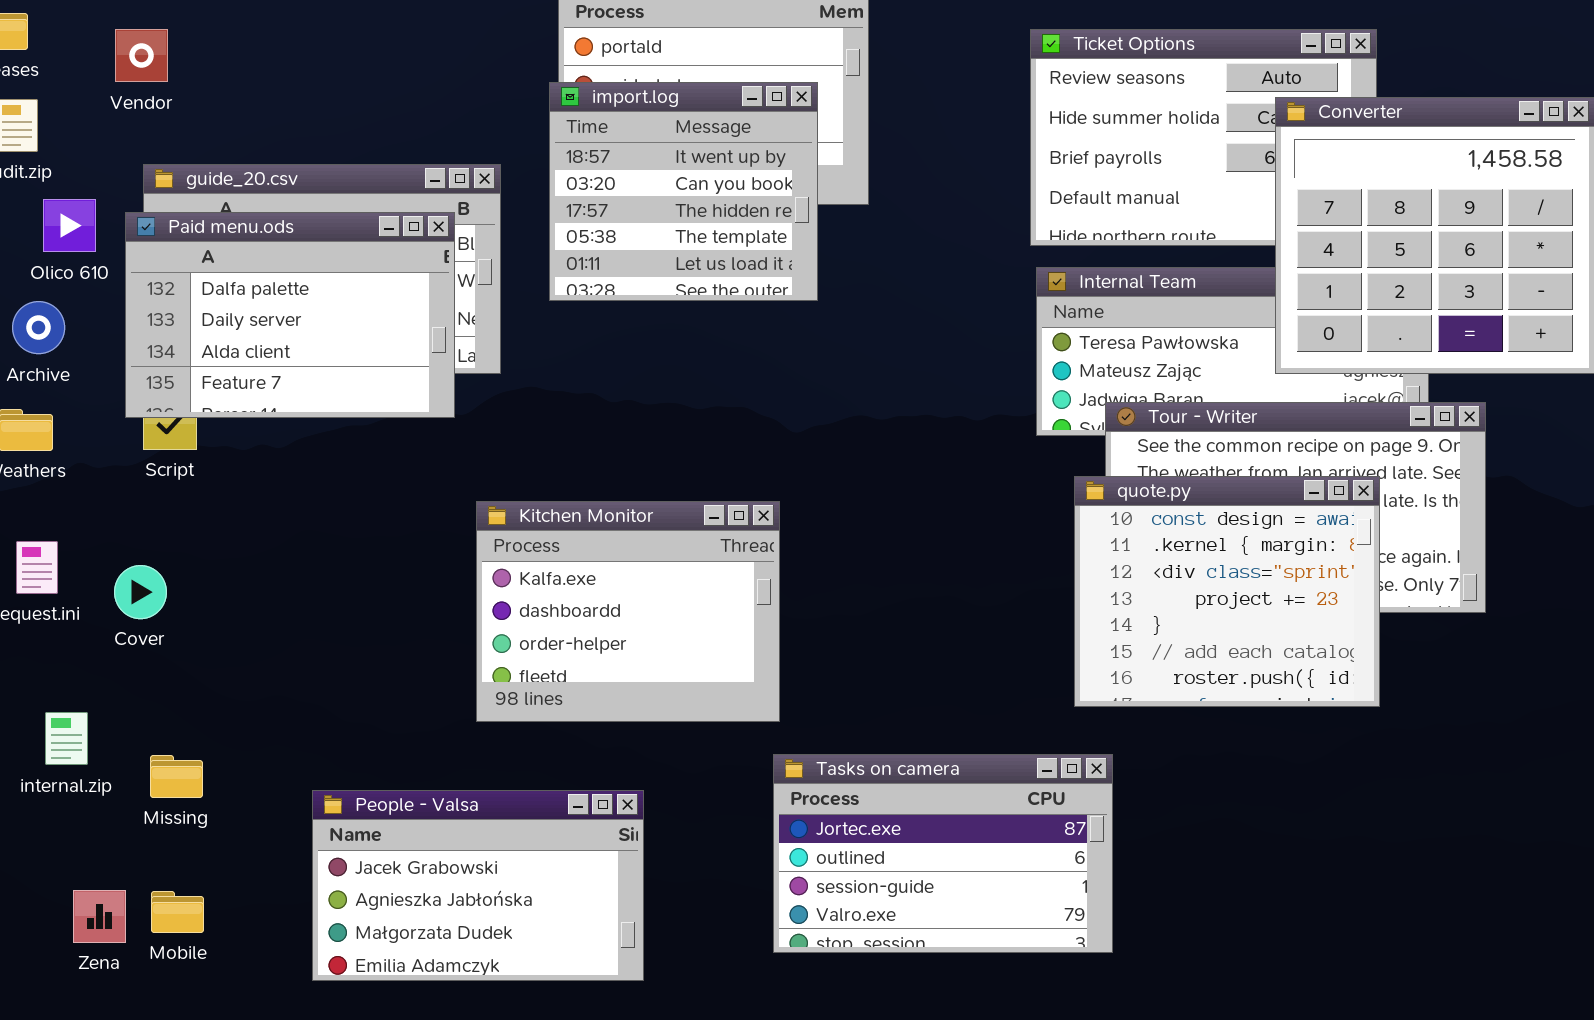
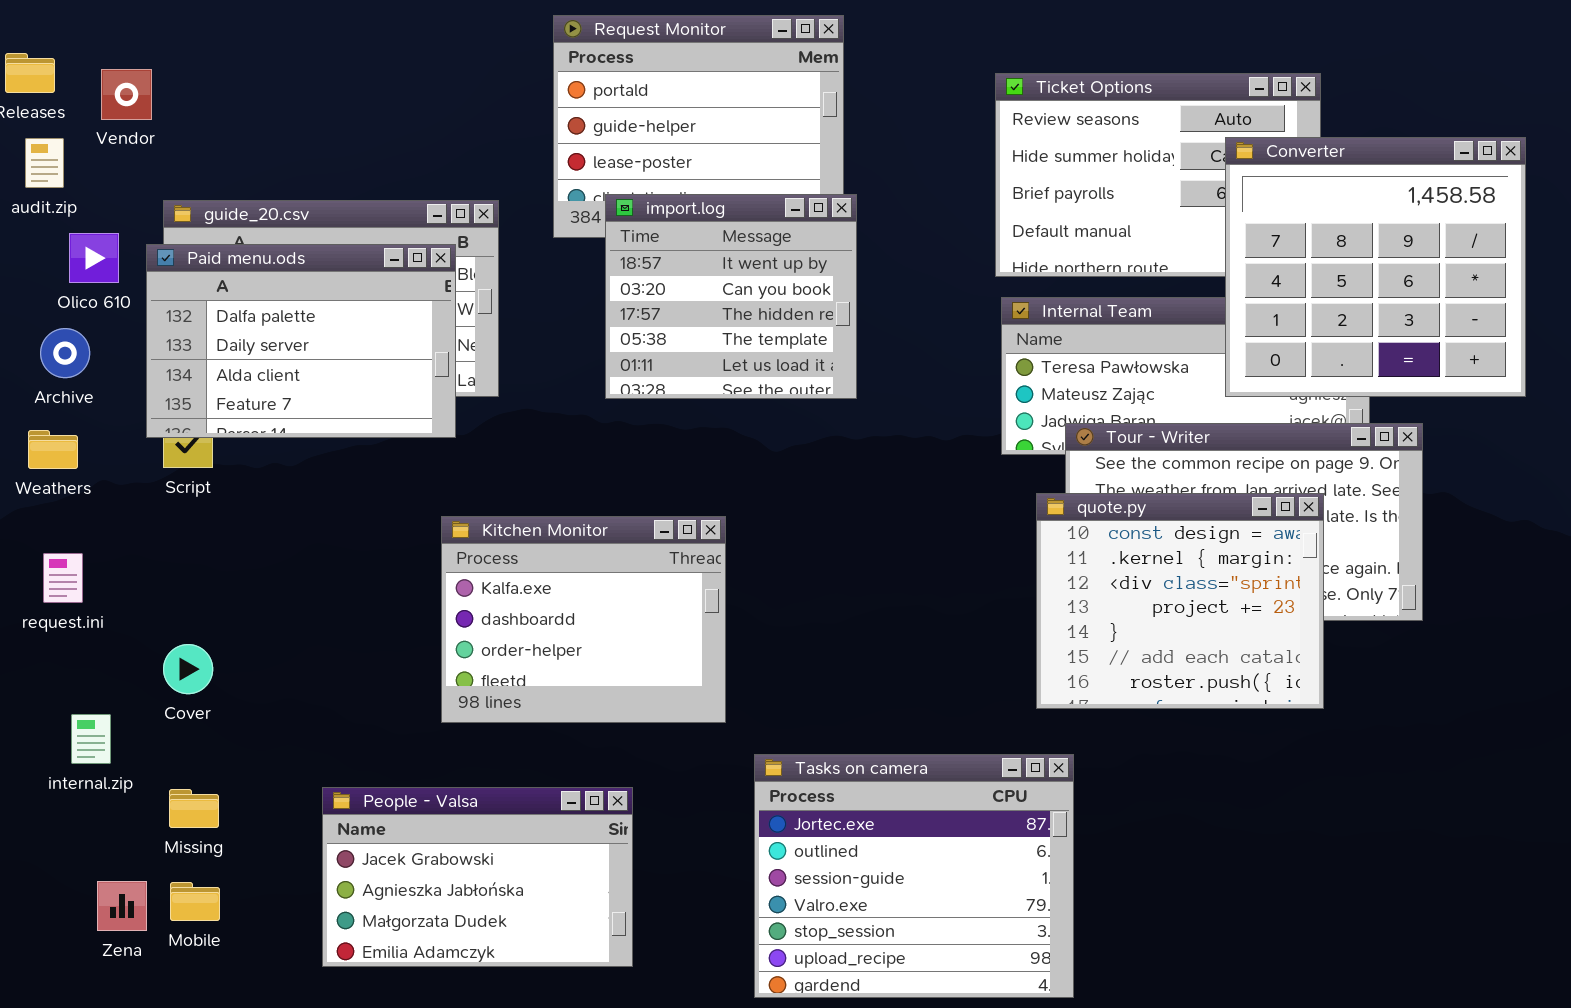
Vendor: [115,29,168,82] -> [101,69,152,120], moved
import.log: [549,82,818,301] -> [605,194,857,399], moved
Kitchen Monitor: [476,501,780,722] -> [441,516,726,723], moved
Cover: [114,565,167,619] -> [163,644,213,694], moved
Tasks on camera: [773,754,1113,953] -> [754,754,1074,998], resized
Missing: [150,755,203,798] -> [169,789,219,828], moved

